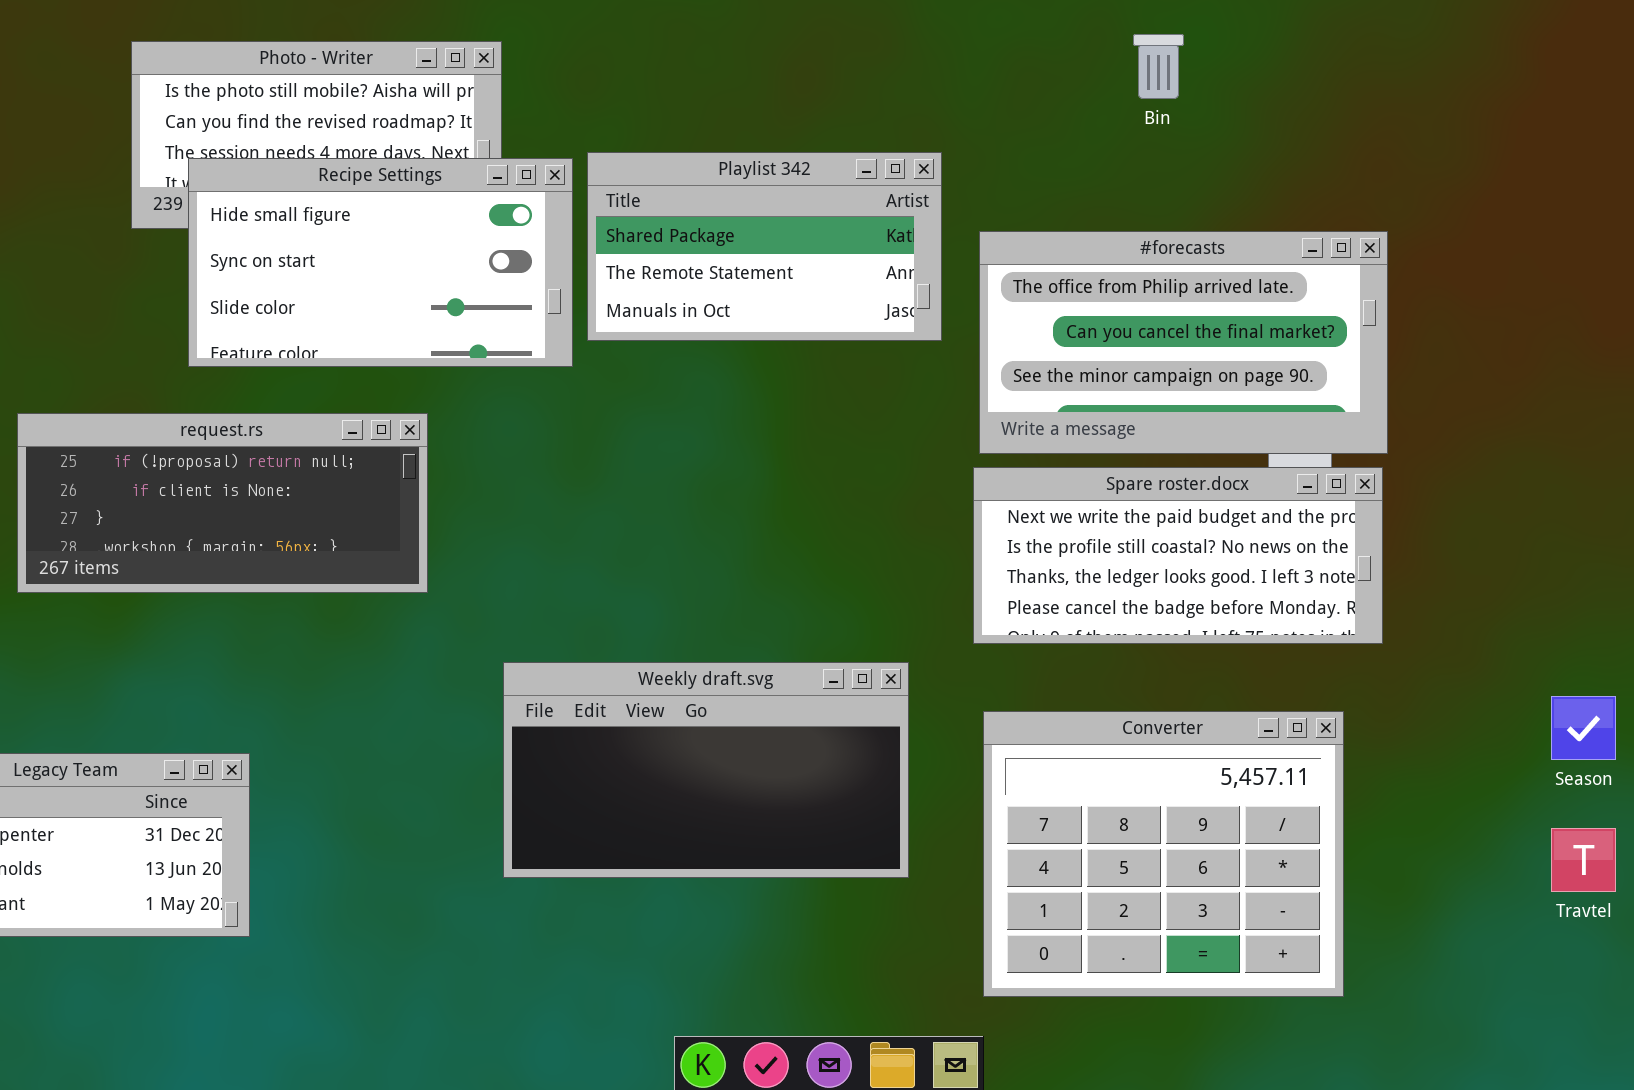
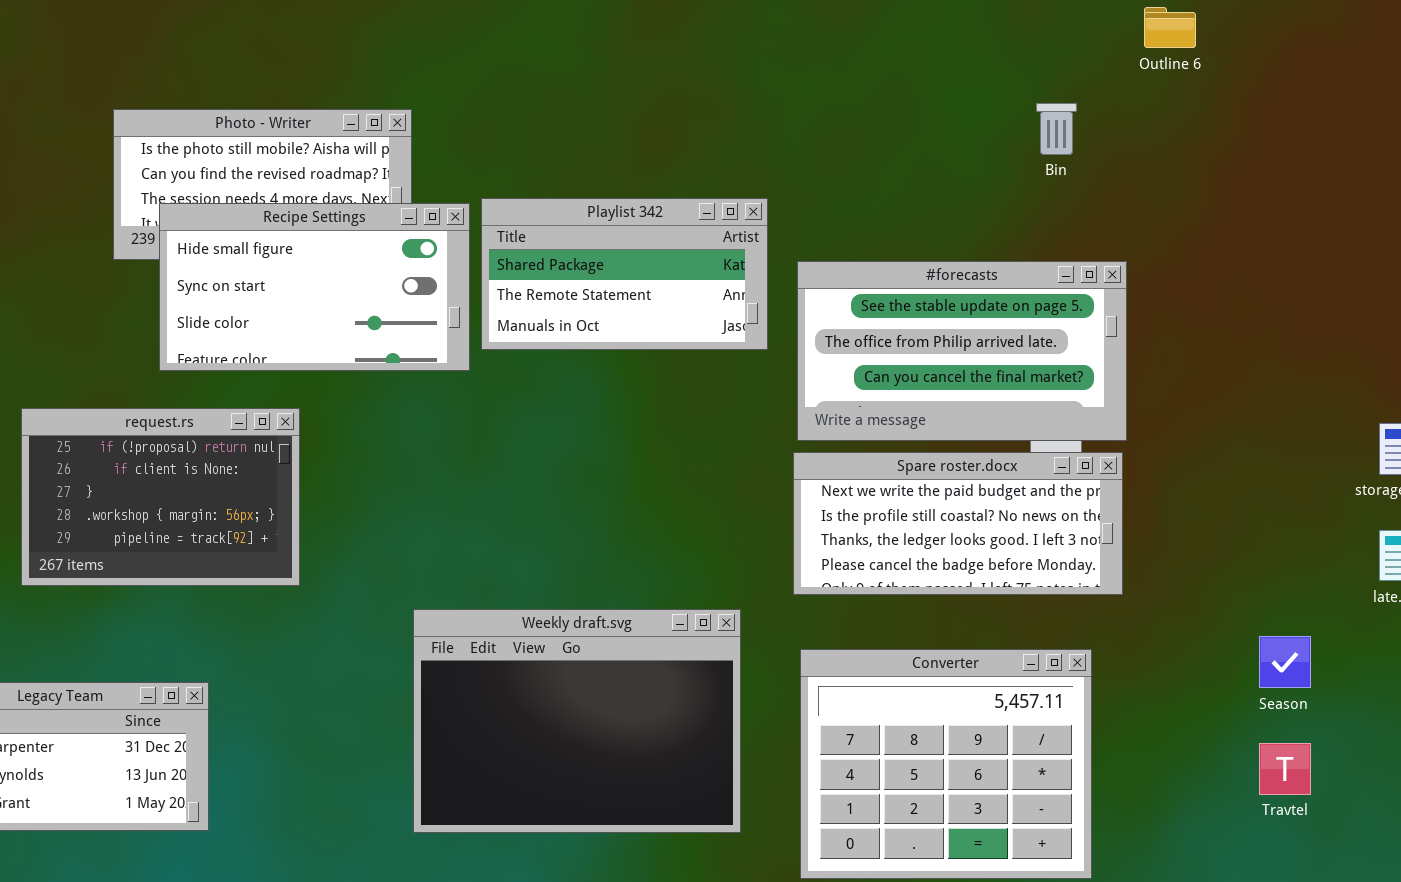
Bin: [1133,34,1184,99] -> [1036,103,1077,155], moved
#forecasts: [979,231,1388,454] -> [797,261,1127,441], scrolled up 1 row
request.rs: [17,413,428,593] -> [21,408,300,586], resized
Weekly draft.svg: [503,662,909,878] -> [413,609,741,833], resized

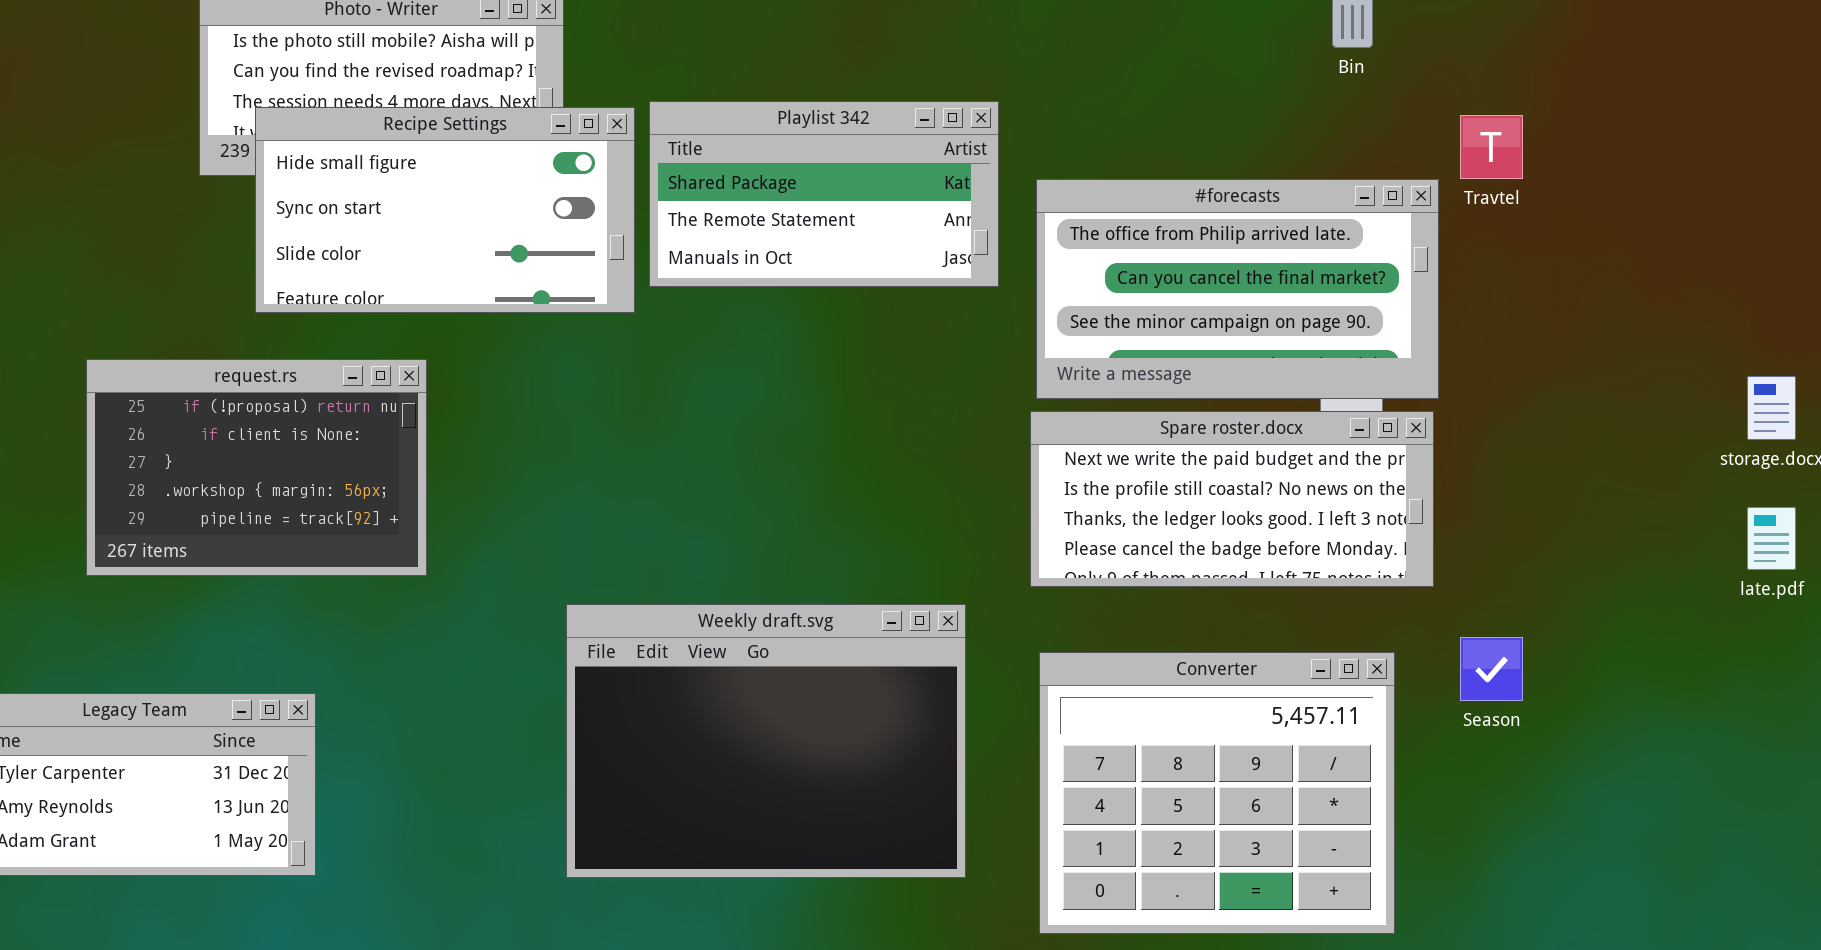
#forecasts: [797,261,1127,441] -> [1036,179,1439,399], scrolled down 1 row
Season: [1259,636,1311,688] -> [1460,637,1523,701], moved
Travtel: [1259,743,1311,795] -> [1460,115,1523,179], moved

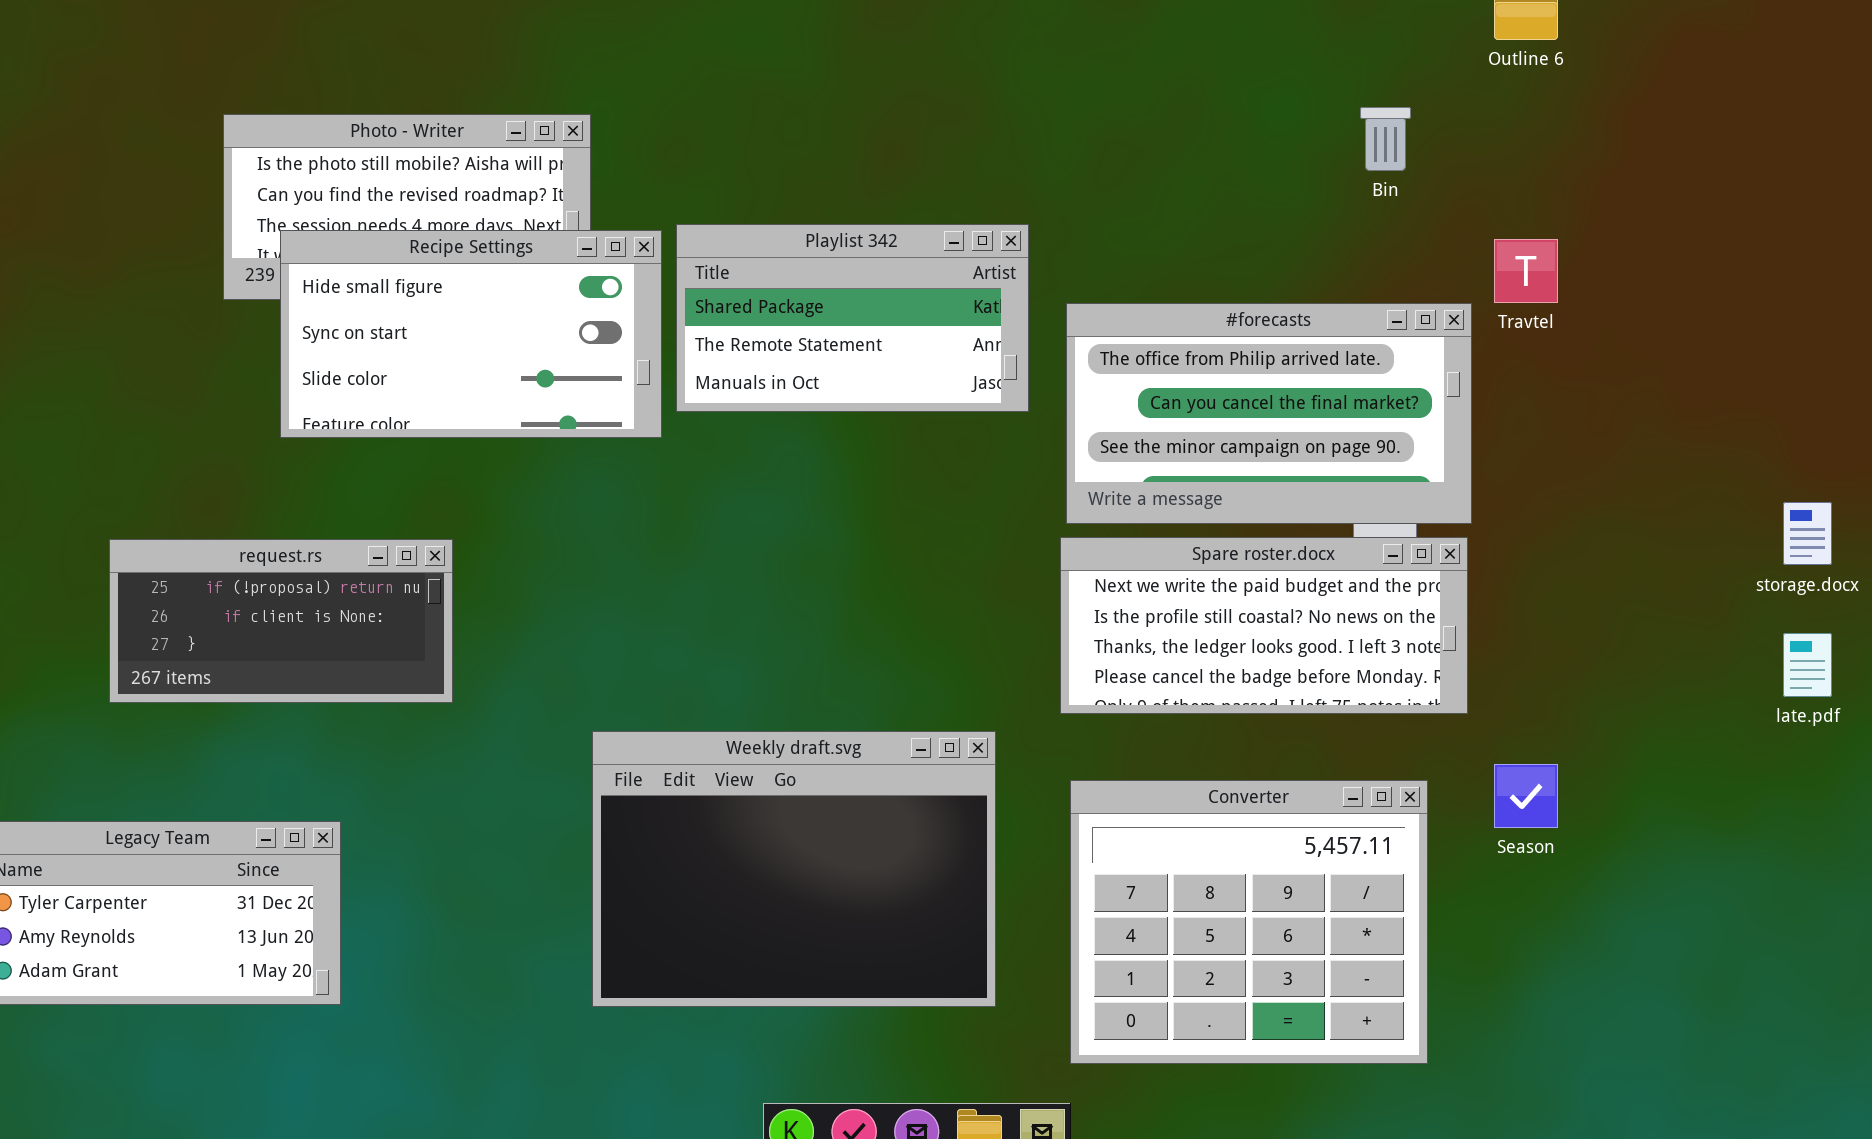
request.rs: [86,359,427,576] -> [109,539,453,703], resized

